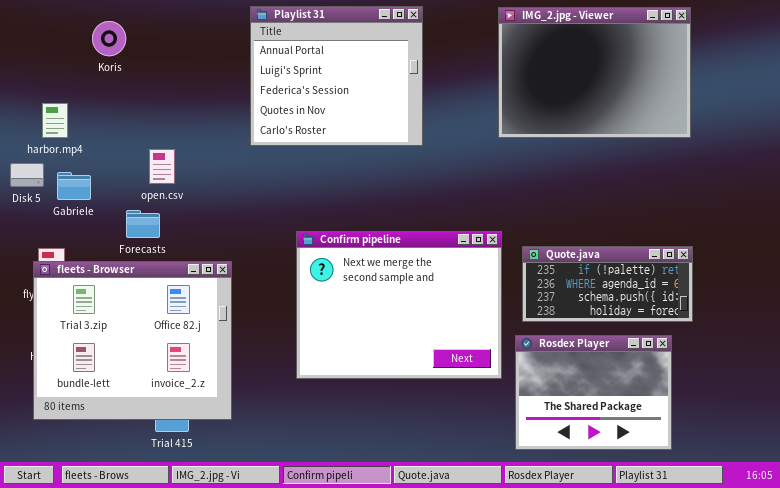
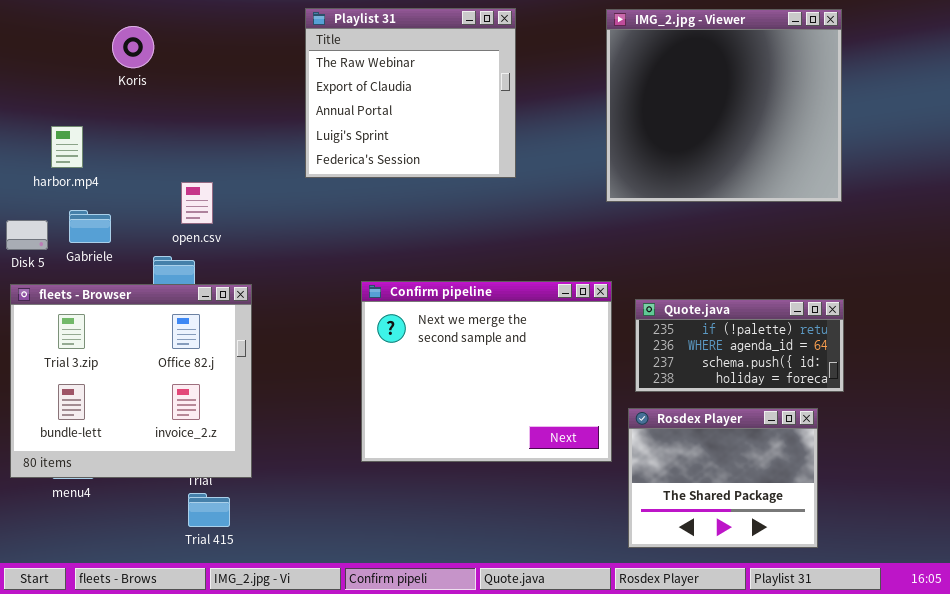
Playlist 31: [250,6,423,146] -> [305,8,516,178], scrolled up 2 rows
IMG_2.jpg - Viewer: [498,7,691,138] -> [606,9,842,202], resized
Disk 5: [10,163,44,187] -> [6,220,48,250], moved
fleets - Browser: [33,261,232,420] -> [10,284,252,478], moved

